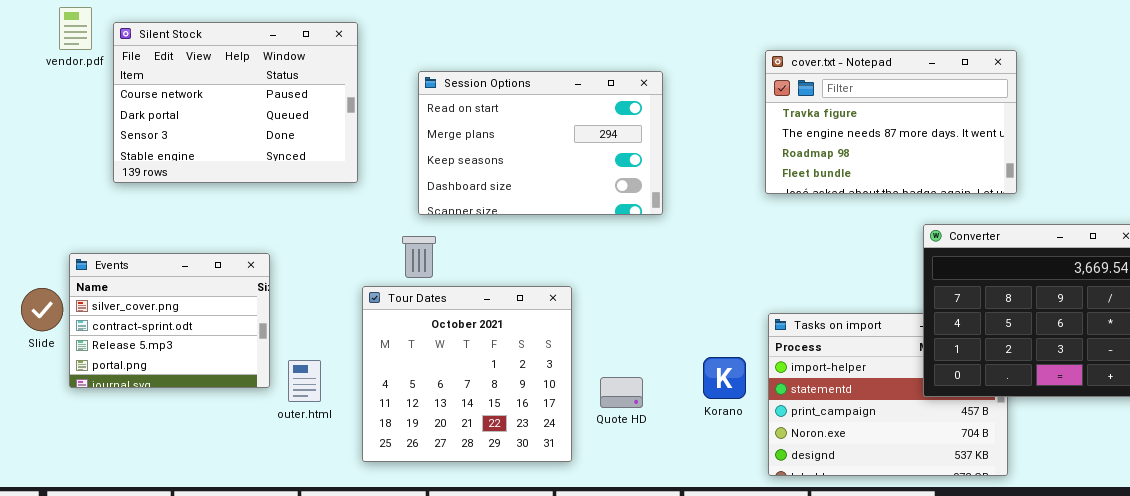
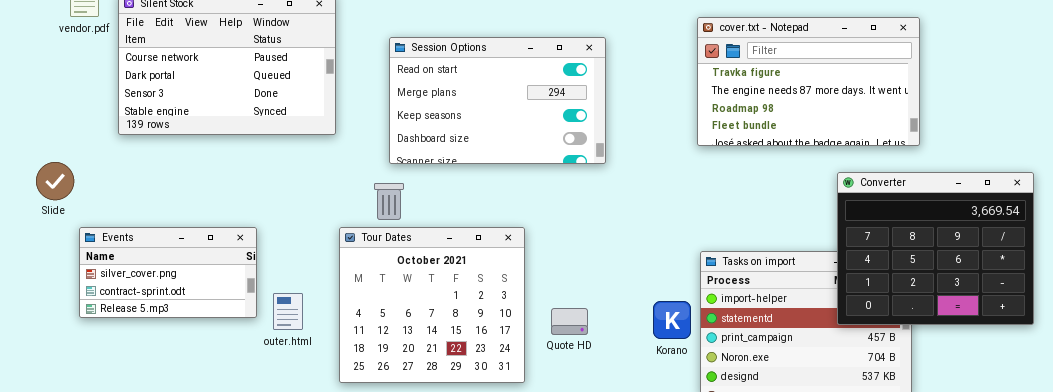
Events: [69,253,270,388] -> [79,227,257,318], resized
Slide: [21,288,63,331] -> [36,162,74,200], moved
Korano: [703,357,746,399] -> [653,301,691,339], moved

